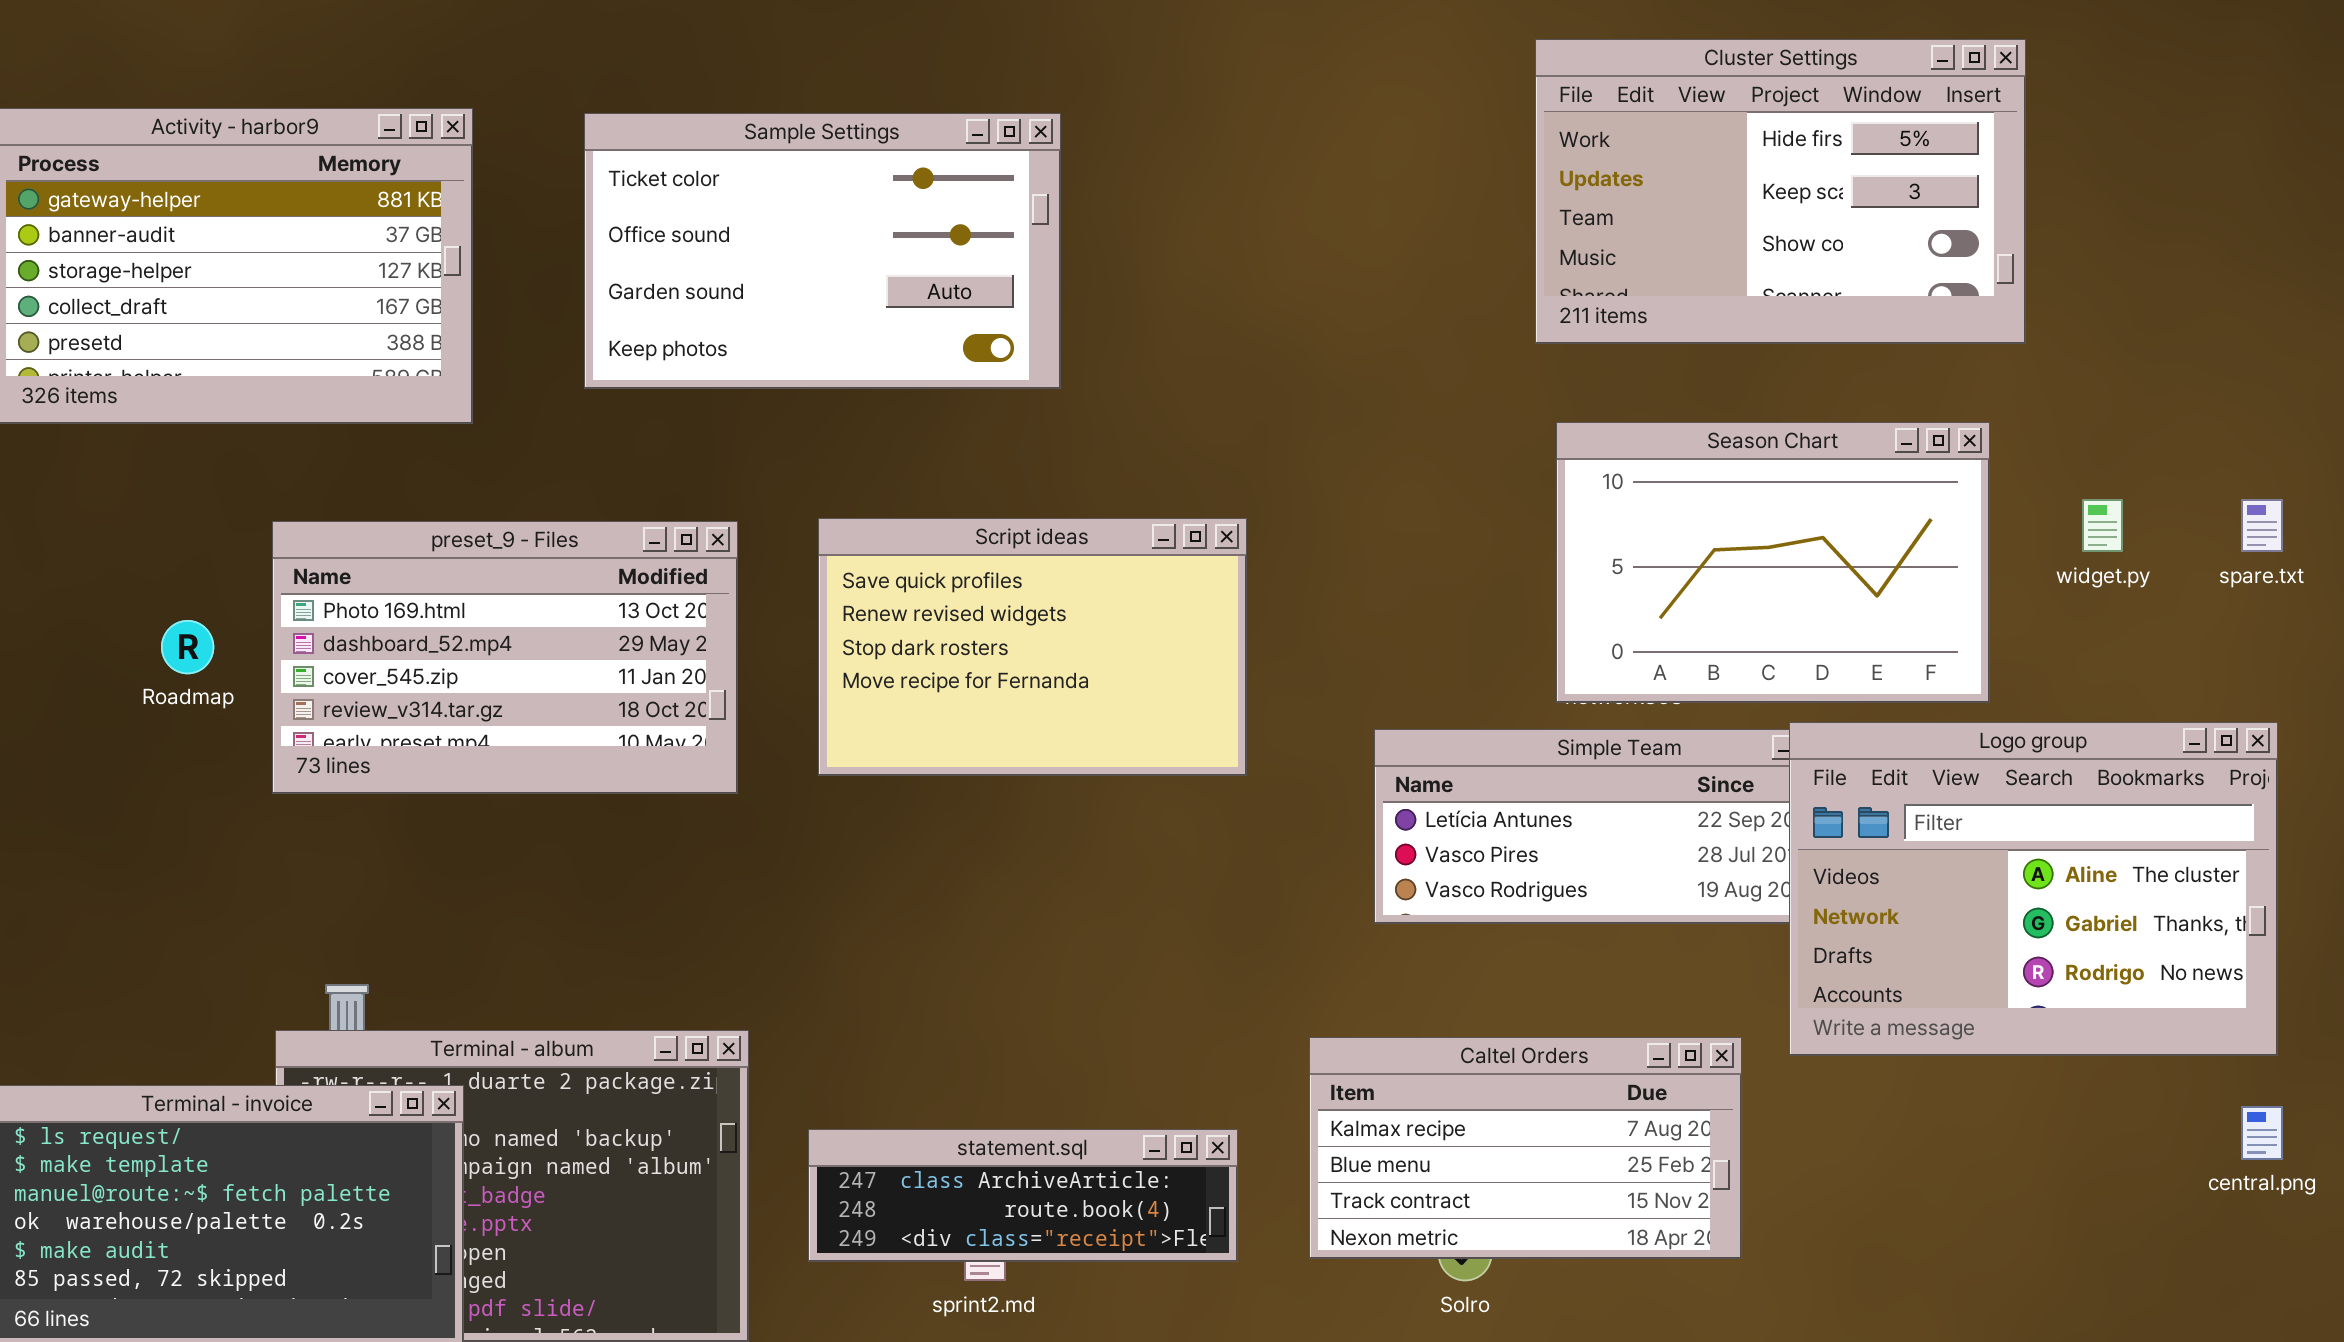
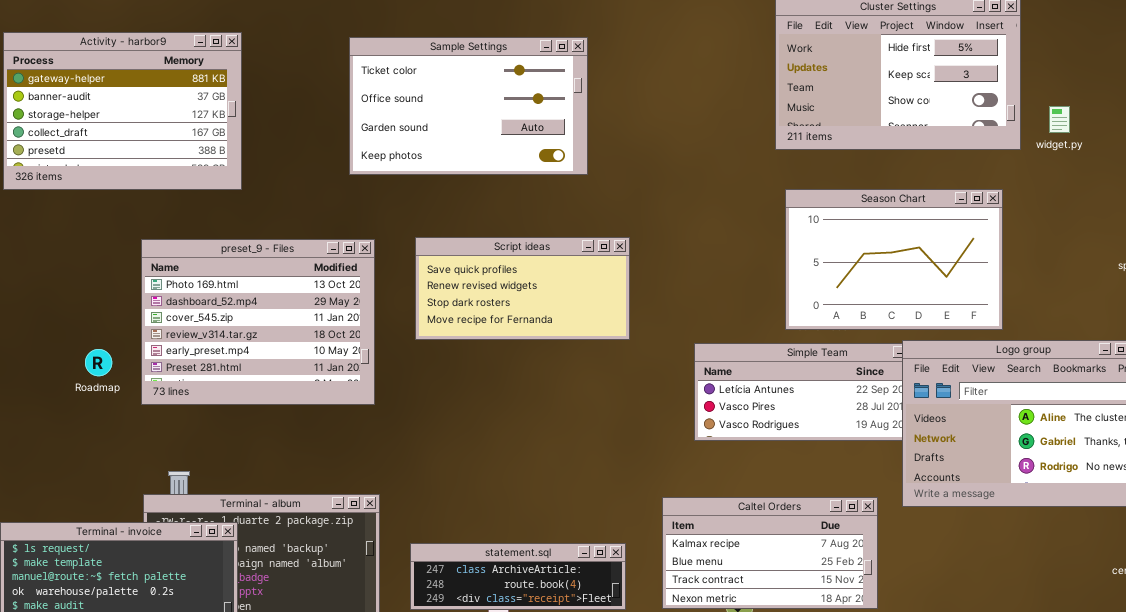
Sample Settings: [584,113,1061,389] -> [349,37,588,175], moved
widget.py: [2082,499,2123,552] -> [1049,106,1070,133], moved
Script ideas: [818,518,1247,776] -> [415,237,630,340], resized
preset_9 - Files: [272,521,738,794] -> [141,239,375,405], resized
Roadmap: [161,620,214,674] -> [85,349,112,376], moved

